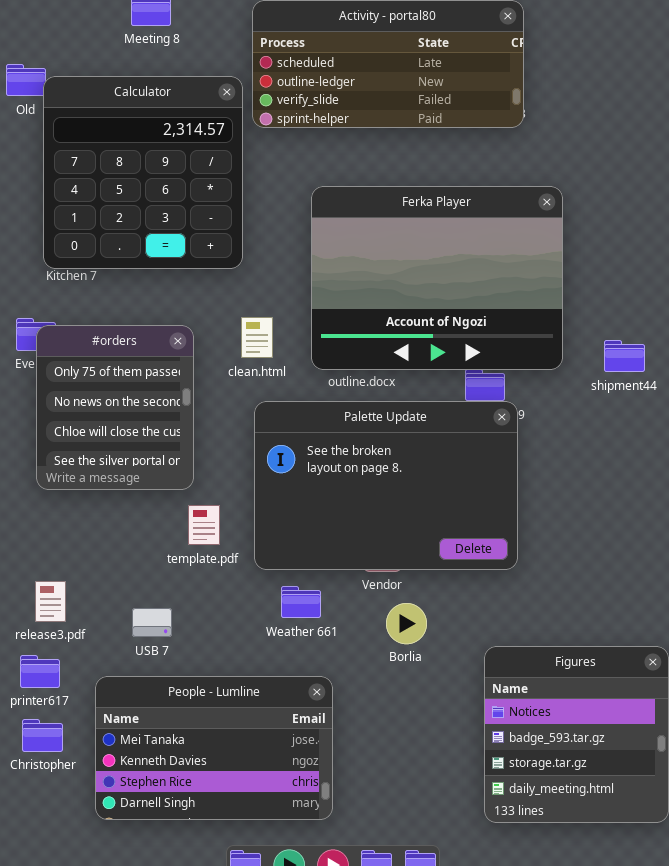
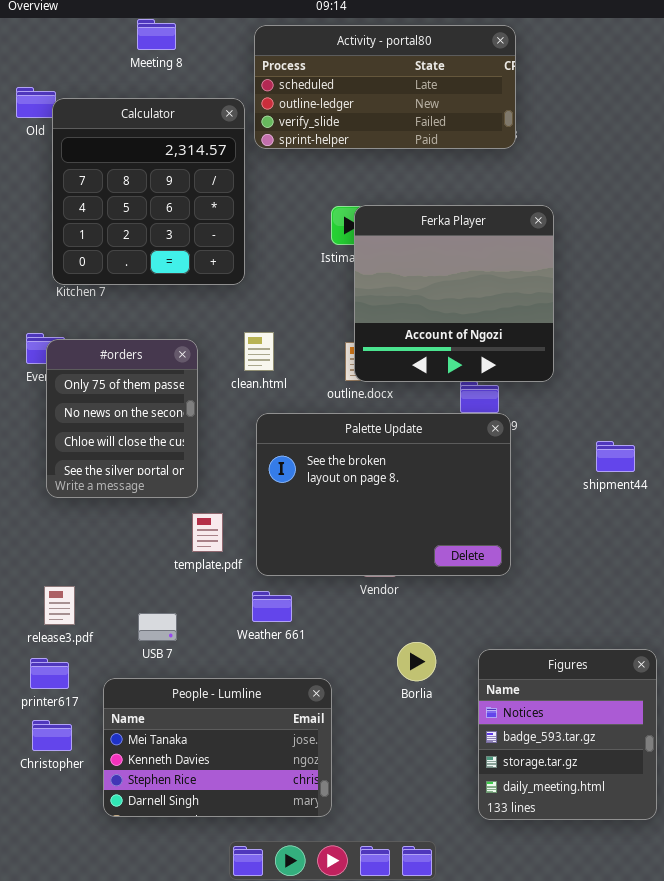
Ferka Player: [311,186,563,370] -> [354,205,554,382], resized
shipment44: [604,340,645,372] -> [596,441,635,472], moved
Weather 661: [281,586,321,618] -> [252,591,292,622], moved
Borlia: [386,603,427,644] -> [397,642,436,681], moved

